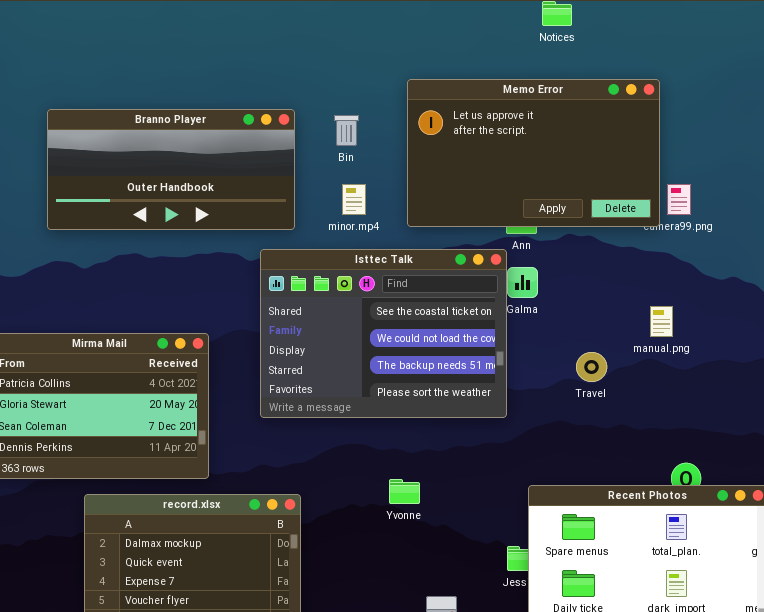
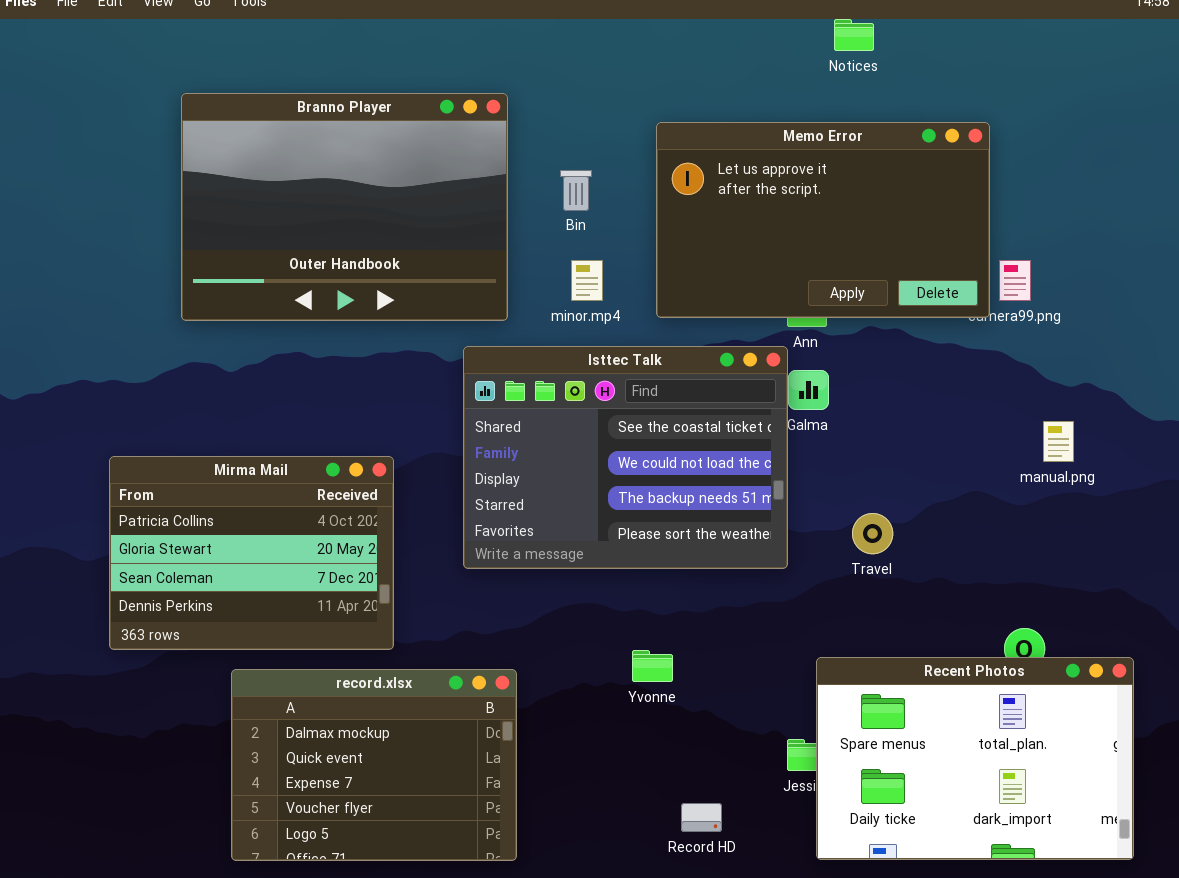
Branno Player: [47,109,295,230] -> [181,93,508,321], resized
manual.png: [650,306,673,337] -> [1043,421,1074,462], moved
Travel: [576,352,607,382] -> [852,513,893,554], moved

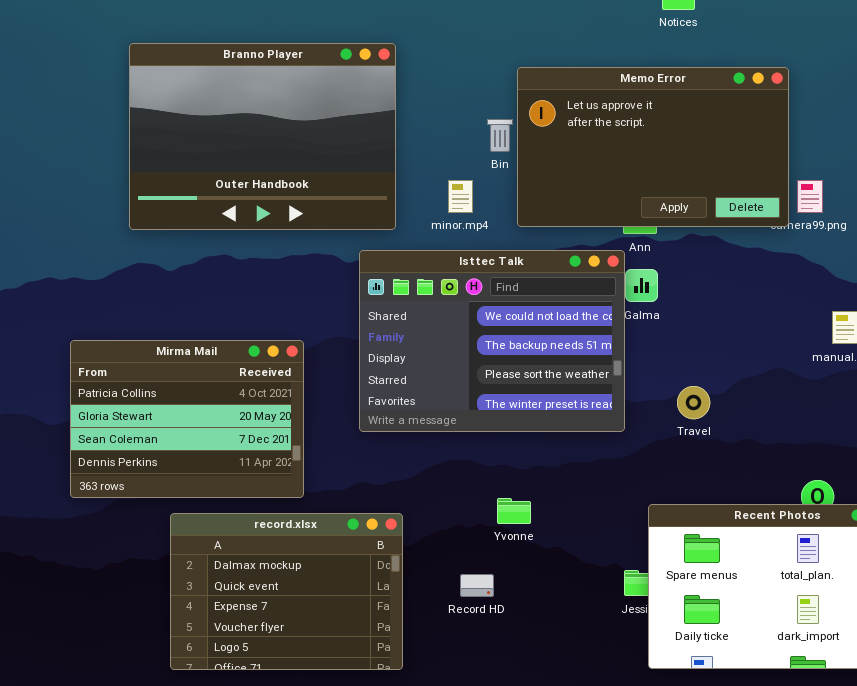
Bin: [560,170,592,211] -> [487,119,513,152], moved
Isttec Talk: [463,346,788,569] -> [359,250,625,432], scrolled down 1 row
Record HD: [681,803,722,832] -> [460,574,494,597], moved

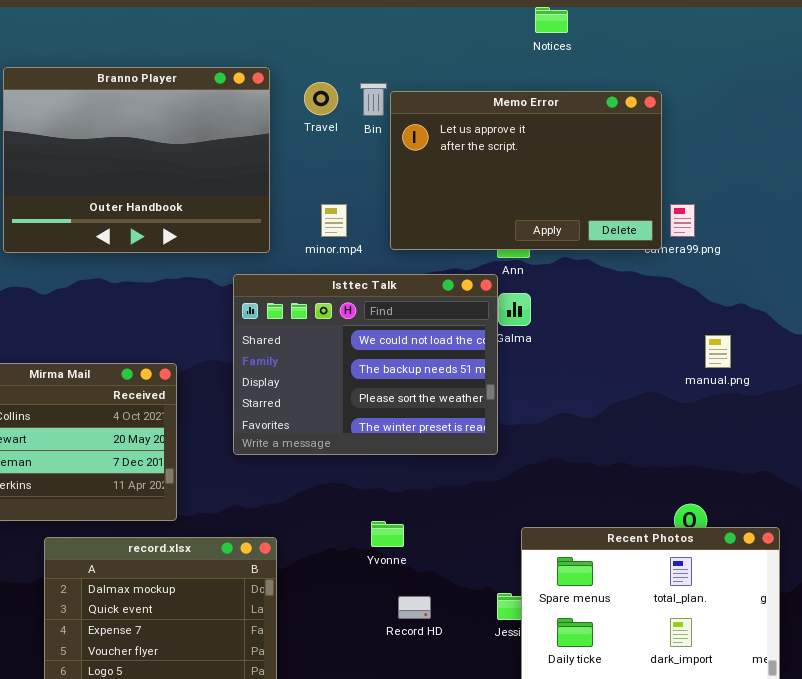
Bin: [487,119,513,152] -> [360,83,387,116], moved
Travel: [677,386,710,419] -> [304,82,338,115], moved
Record HD: [460,574,494,597] -> [398,596,431,619], moved

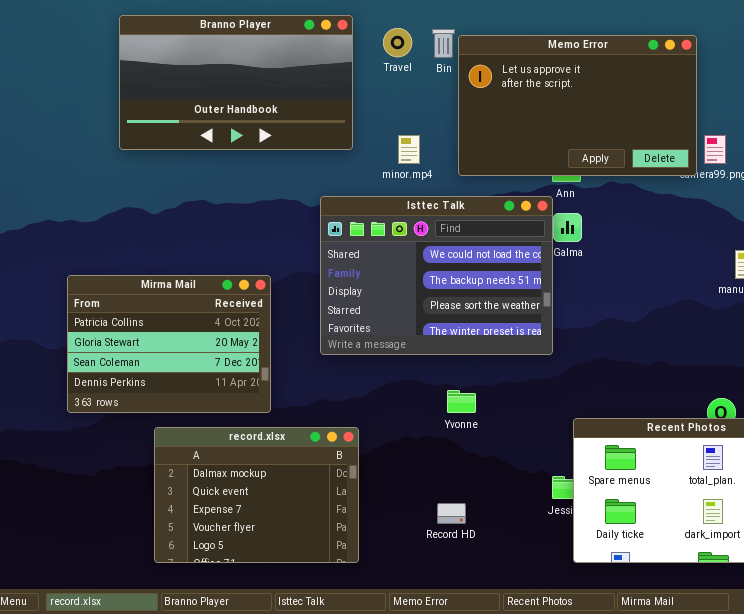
Branno Player: [3,67,270,253] -> [119,15,353,150], resized
Yvonne: [371,521,404,547] -> [447,390,476,413], moved
Record HD: [398,596,431,619] -> [437,503,466,524], moved

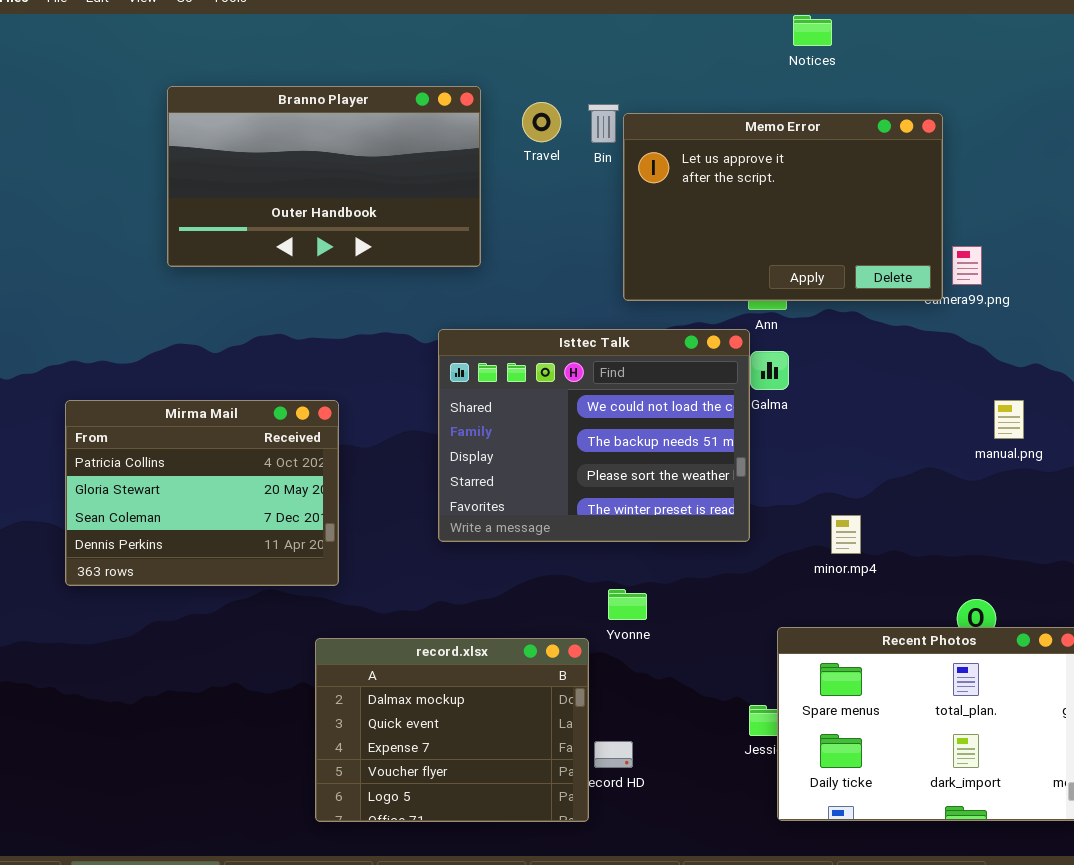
minor.mp4: [398,135,420,164] -> [831,515,861,554], moved
Mirma Mail: [67,275,271,413] -> [65,400,339,586], moved
record.xlsx: [154,427,359,563] -> [315,638,589,822], moved

